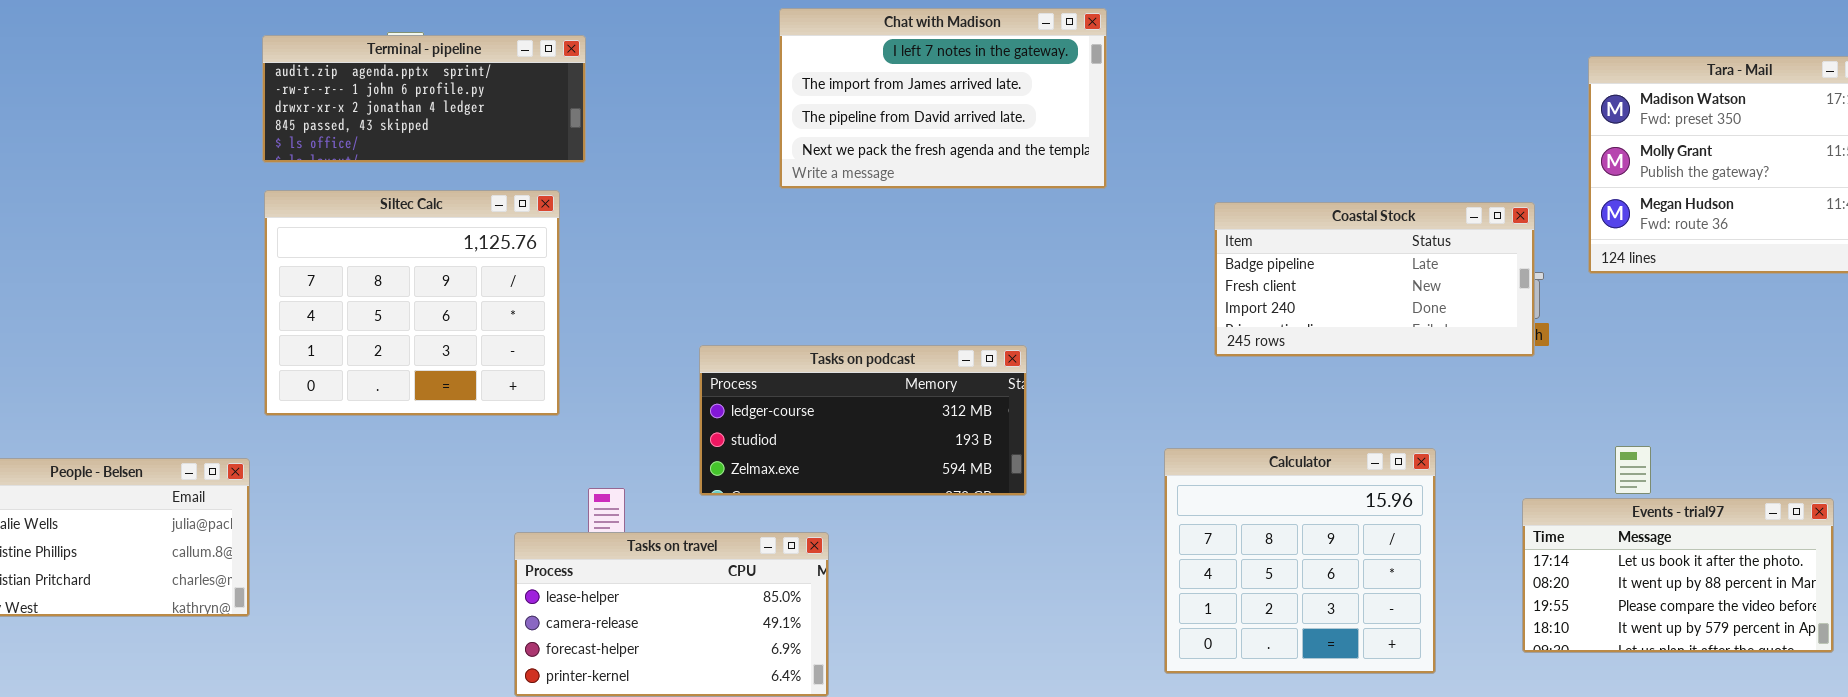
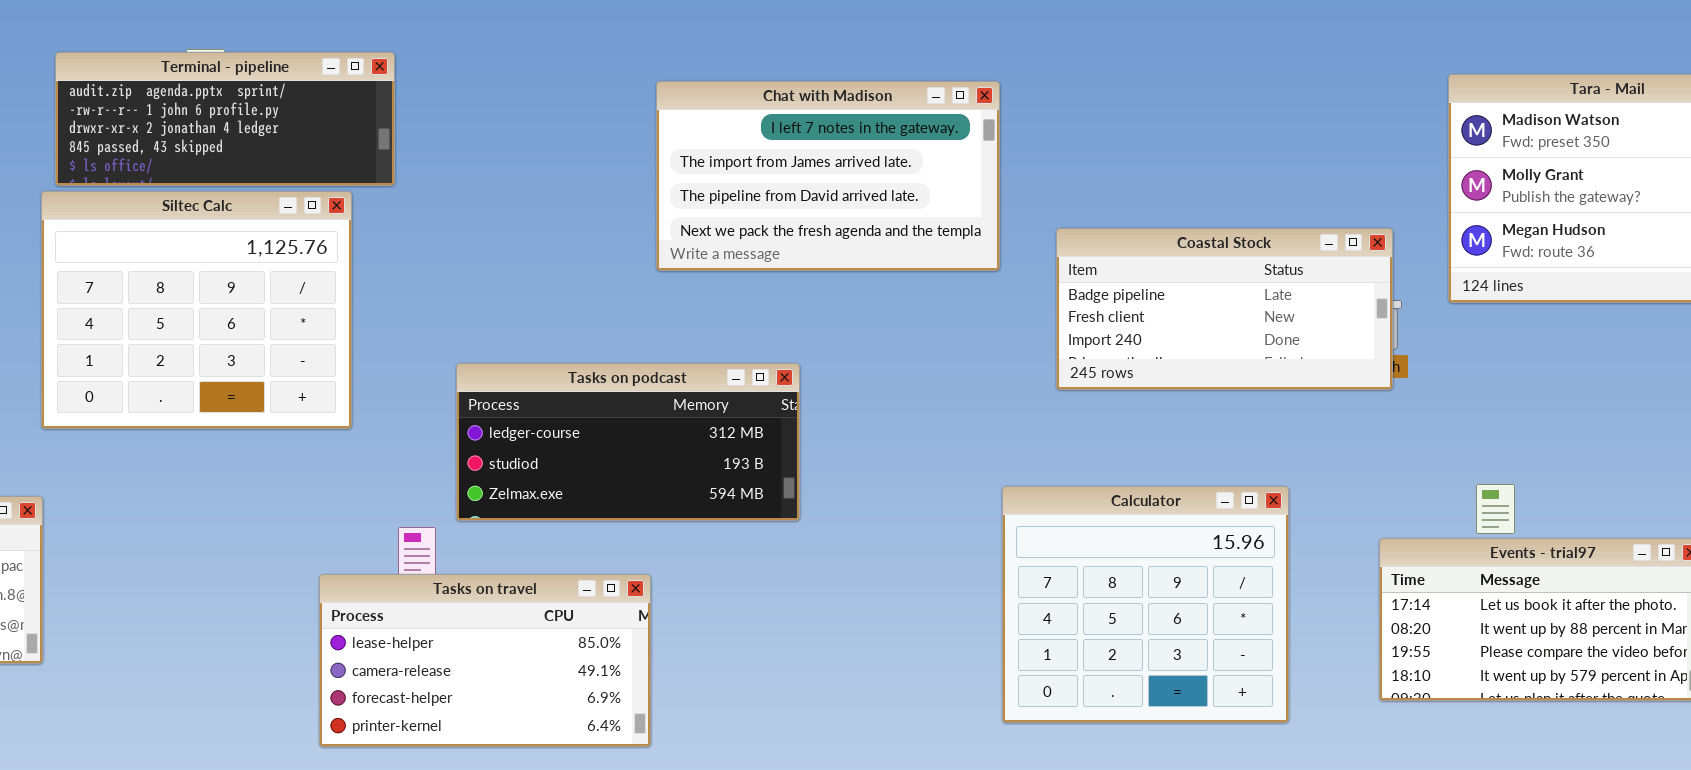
Chat with Madison: [779,8,1107,189] -> [656,81,1000,271], moved
Siltec Calc: [264,190,560,416] -> [41,191,352,429], moved
Tasks on podcast: [699,345,1027,496] -> [456,363,800,521], moved

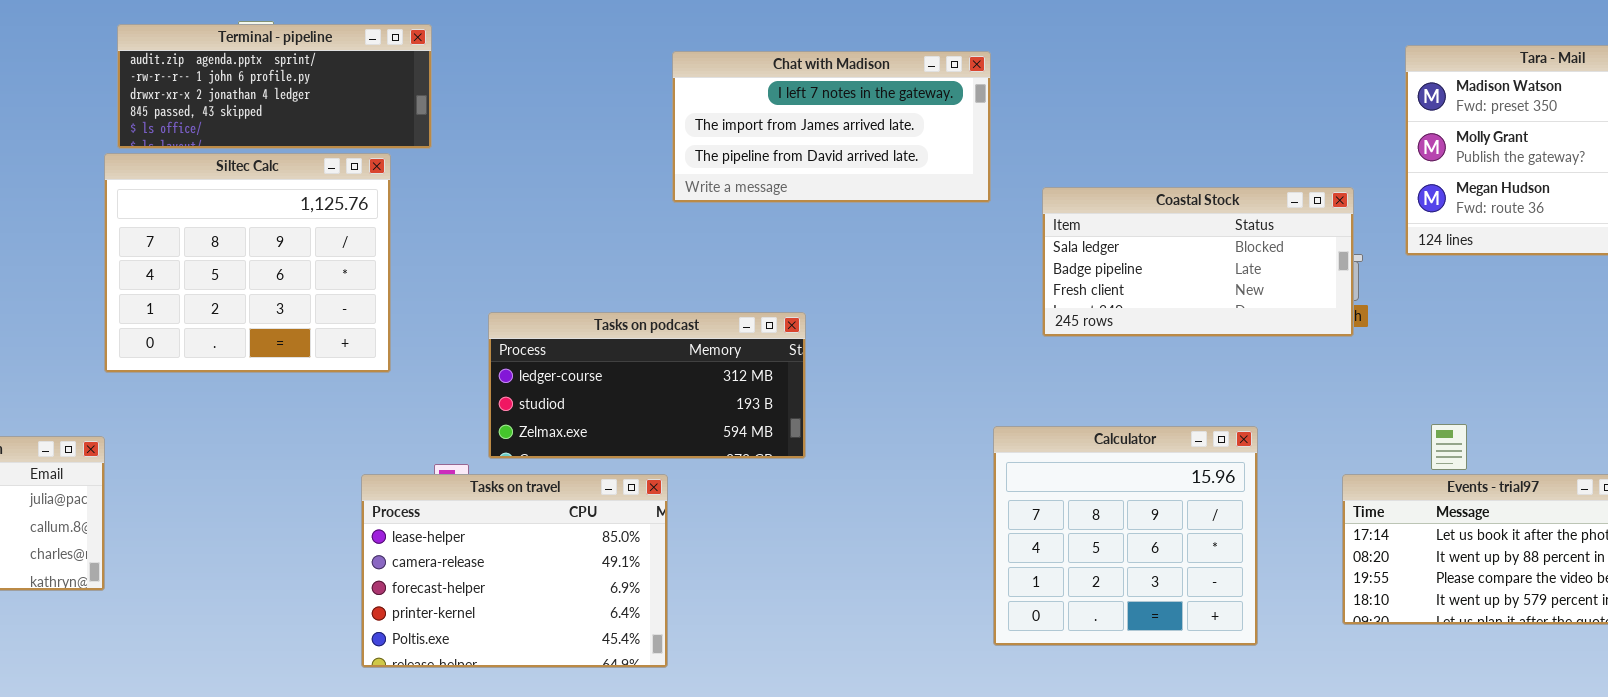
Chat with Madison: [656,81,1000,271] -> [672,51,991,203], resized
Coastal Stock: [1056,228,1393,390] -> [1042,187,1354,337], scrolled up 1 row
Tasks on travel: [319,574,651,747] -> [361,474,668,668], resized

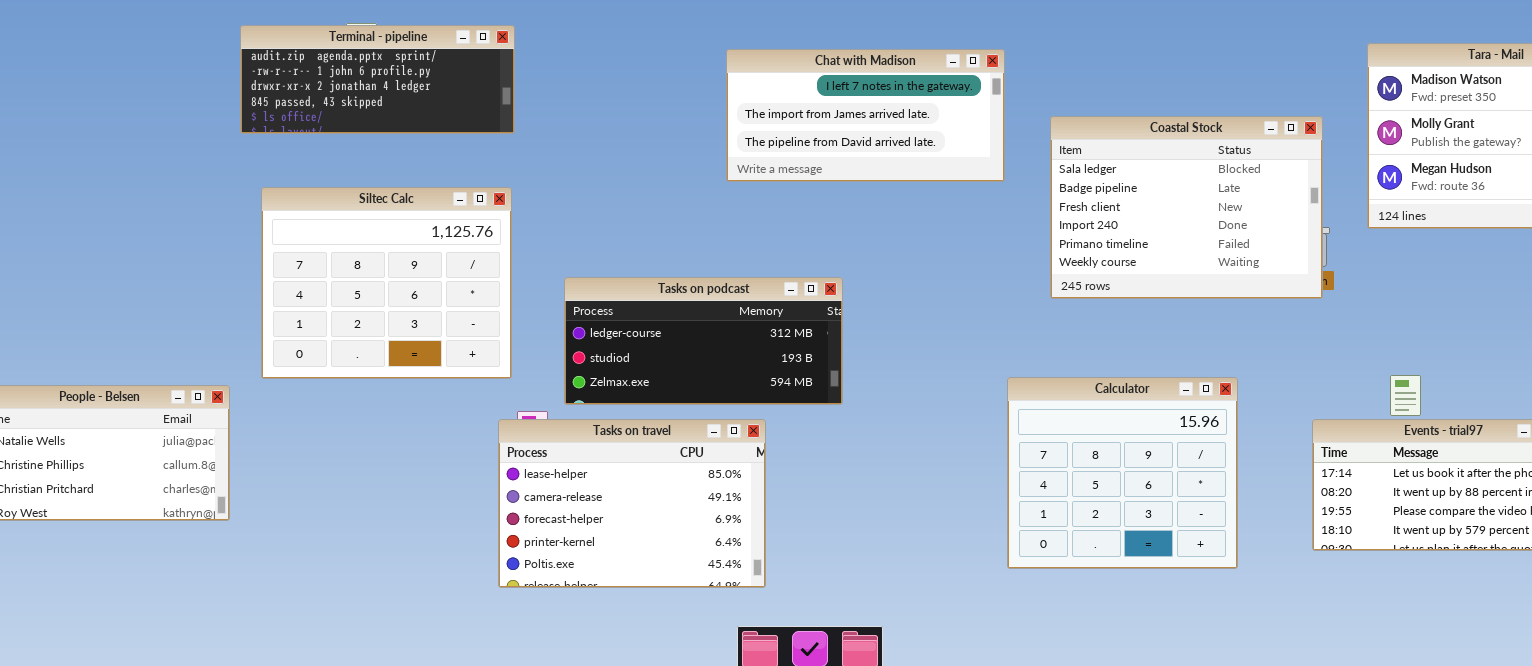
Siltec Calc: [104,153,391,373] -> [261,187,512,379], moved
Coastal Stock: [1042,187,1354,337] -> [1050,116,1323,299], resized
Tasks on travel: [361,474,668,668] -> [498,419,766,588], moved

